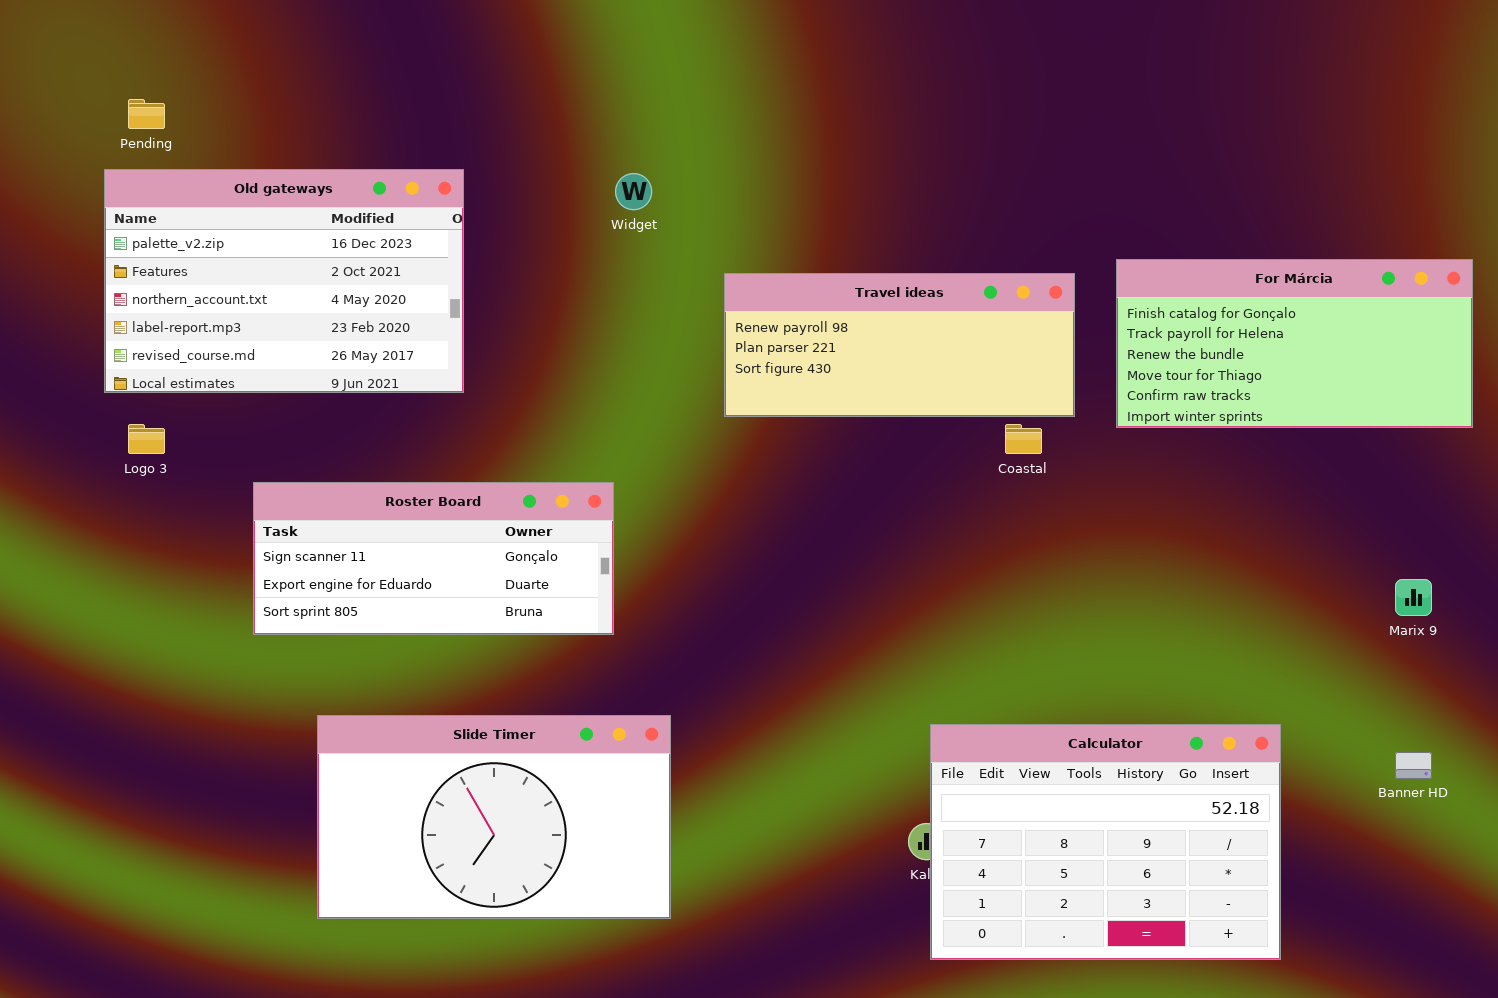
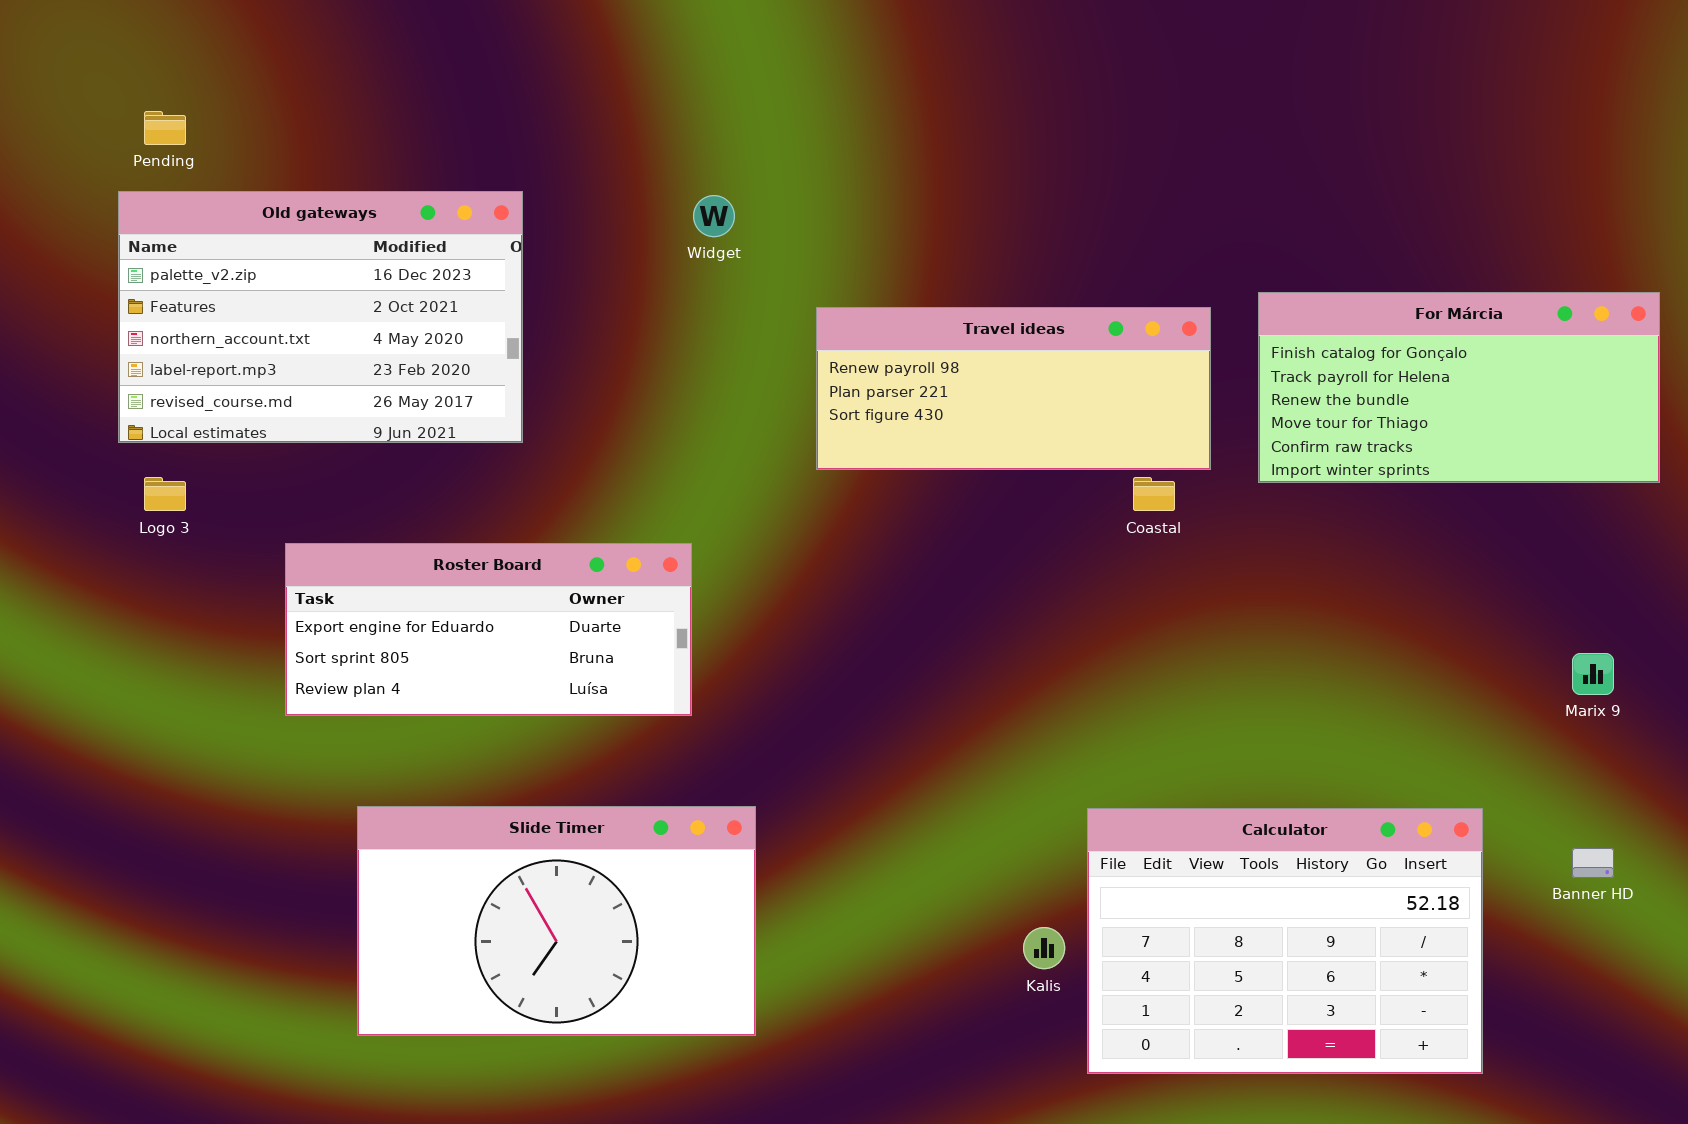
Roster Board: [253,482,614,635] -> [285,543,692,716], scrolled down 1 row
Calculator: [930,724,1281,960] -> [1087,808,1483,1074], moved

